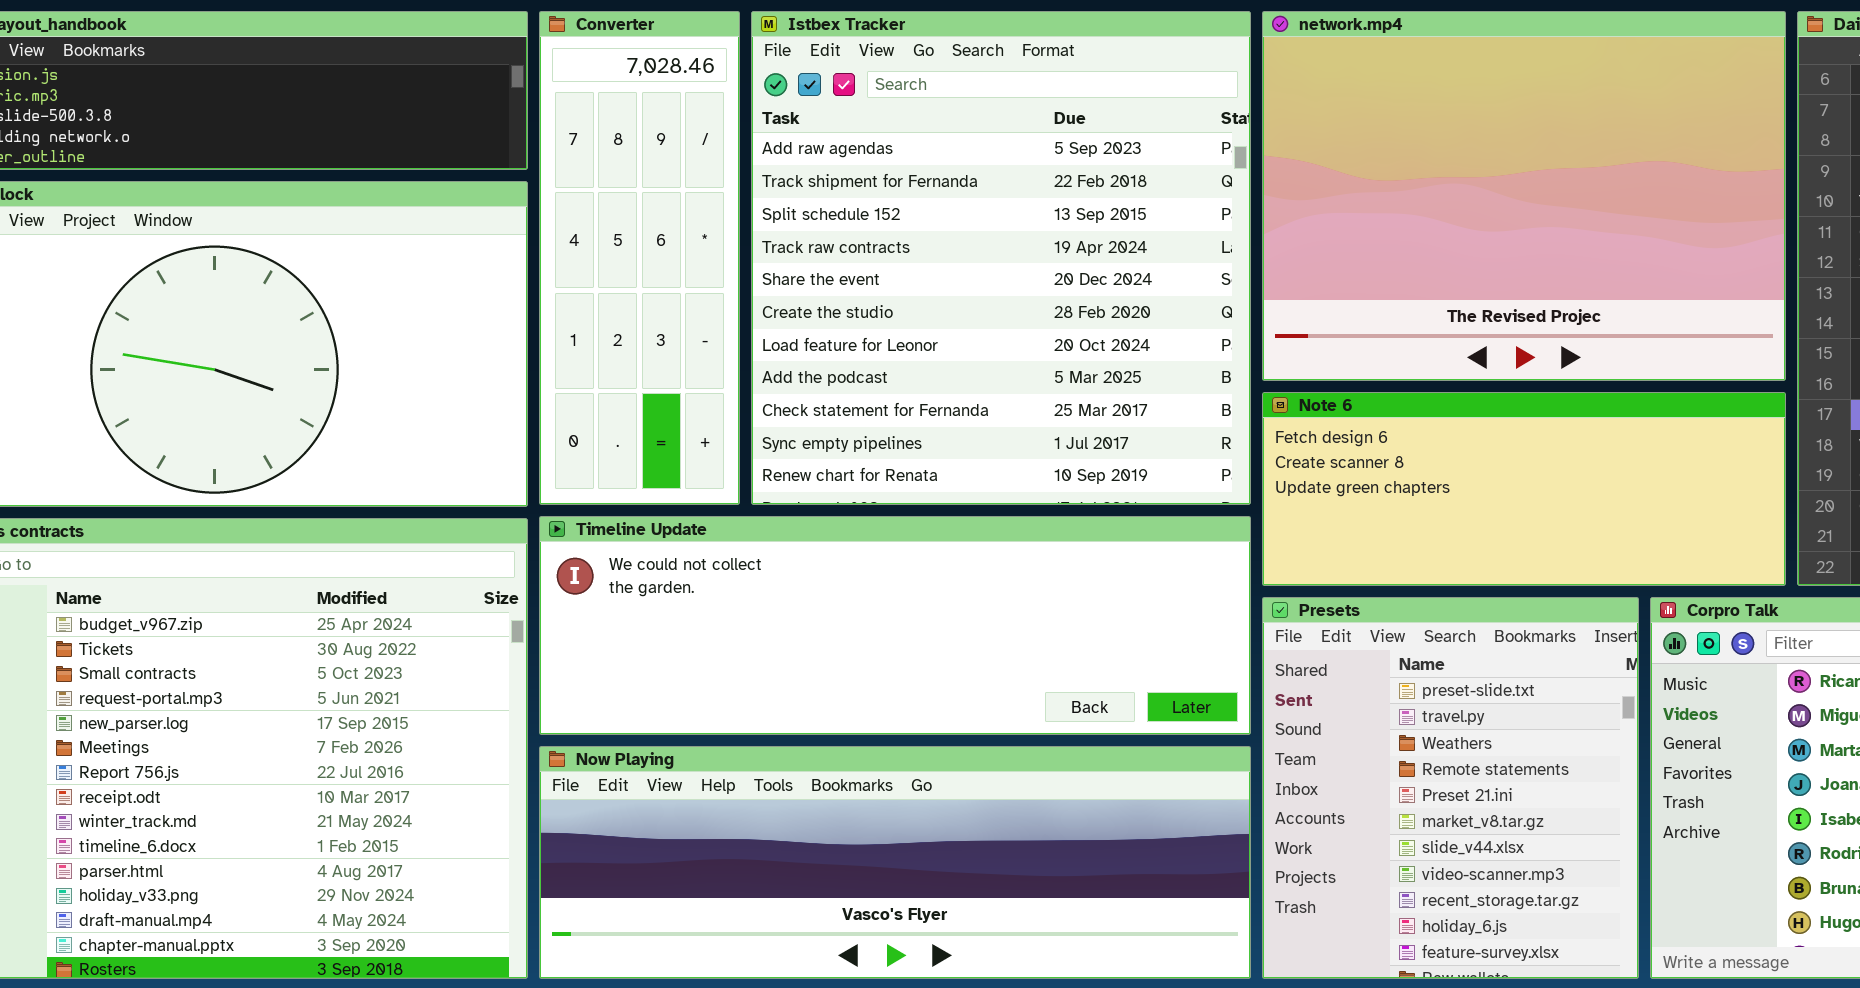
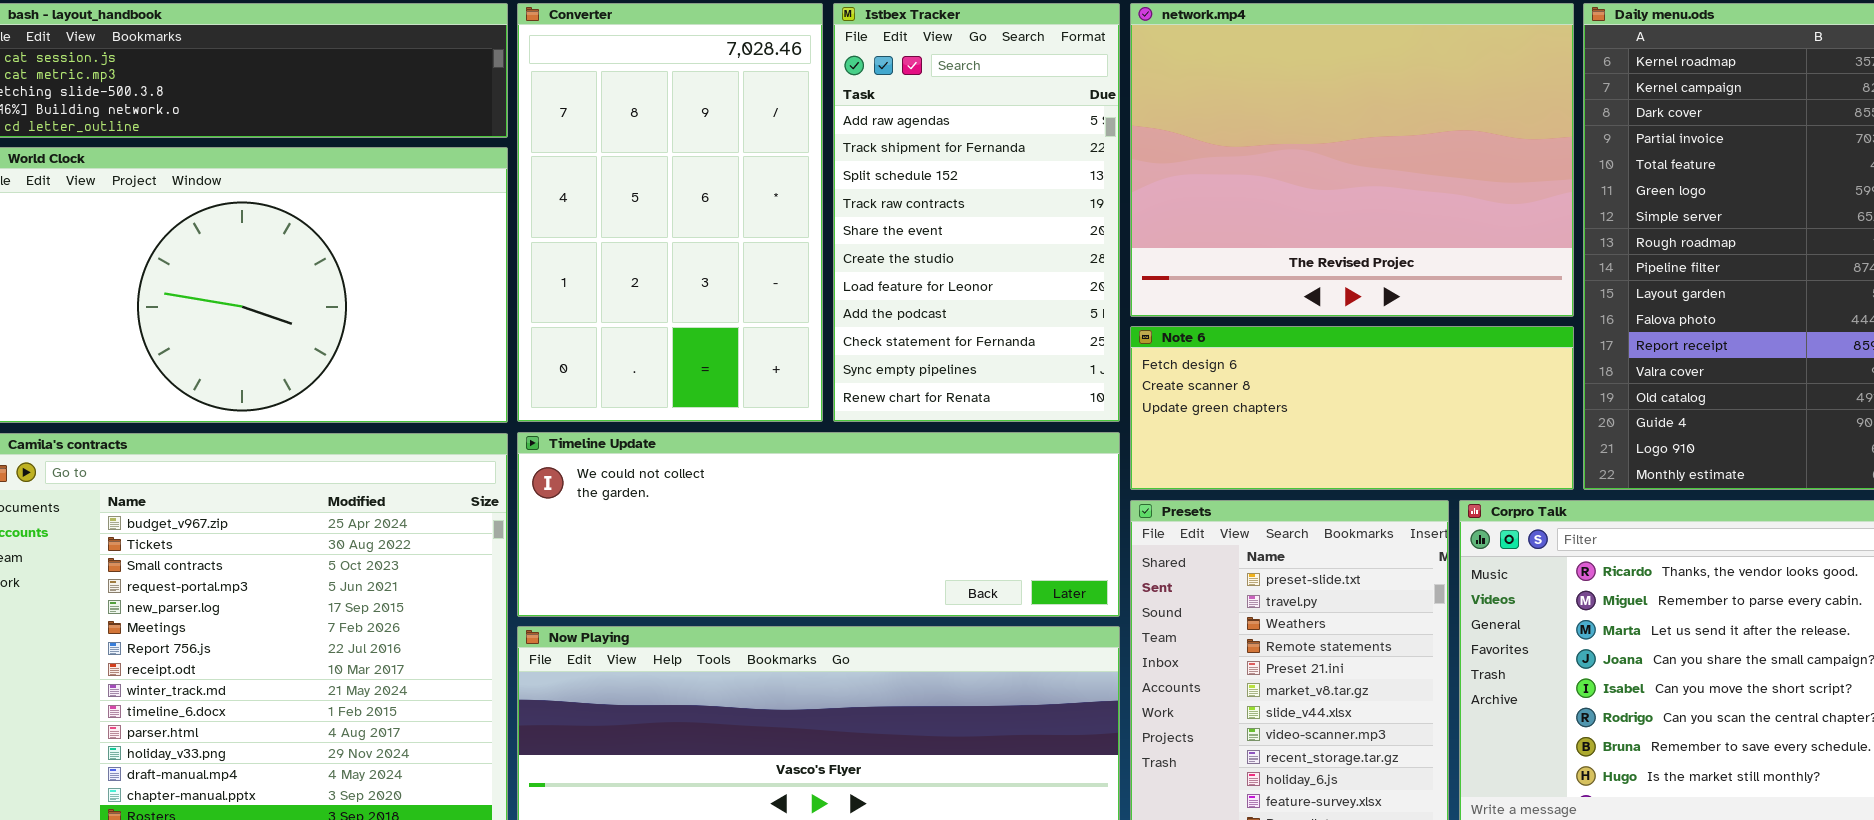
Converter: [539,11,740,505] -> [517,3,823,422], resized
Istbex Tracker: [751,11,1251,505] -> [833,3,1120,422], resized

